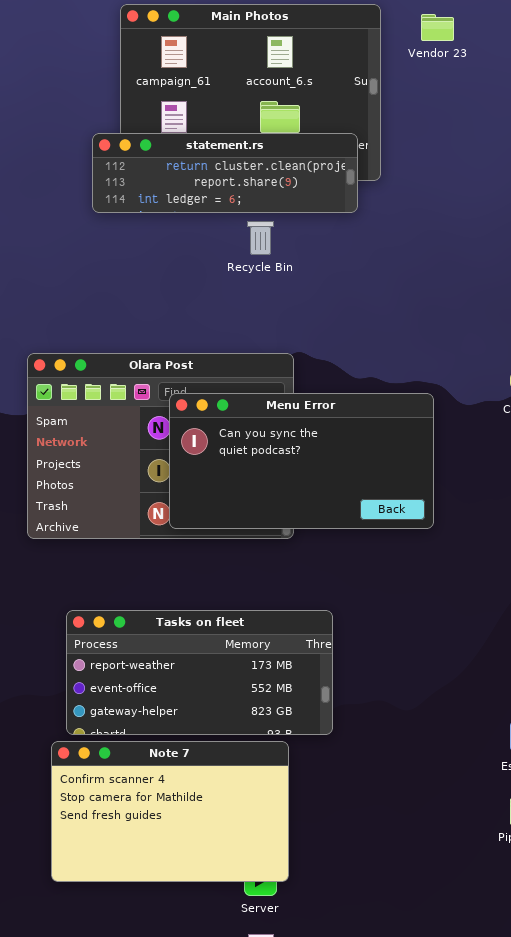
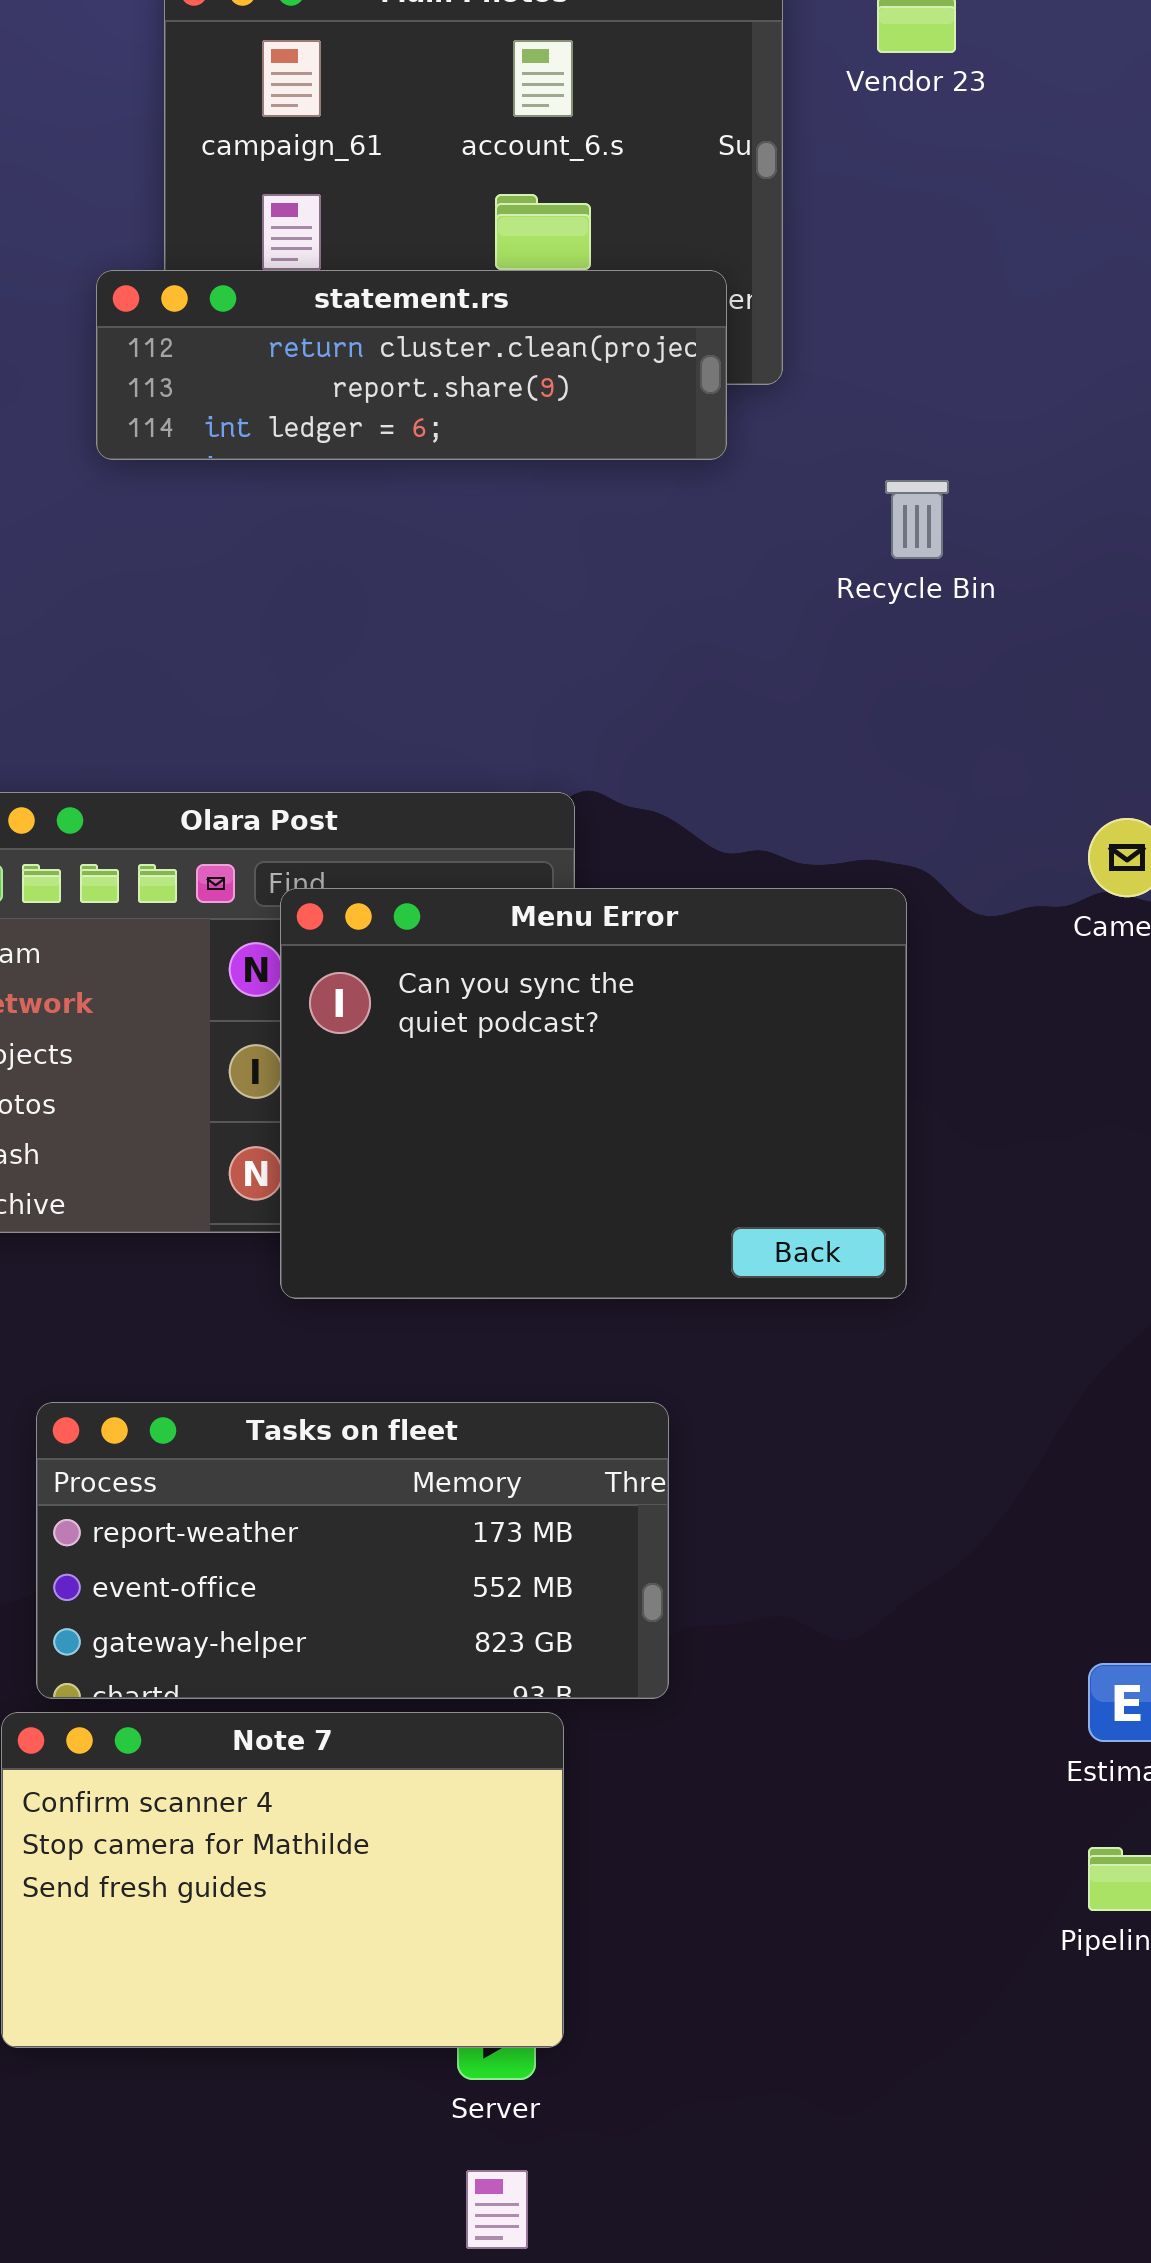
Recycle Bin: [247,221,274,255] -> [885,480,949,559], moved
Menu Error: [169,393,434,529] -> [280,888,907,1299], resized

